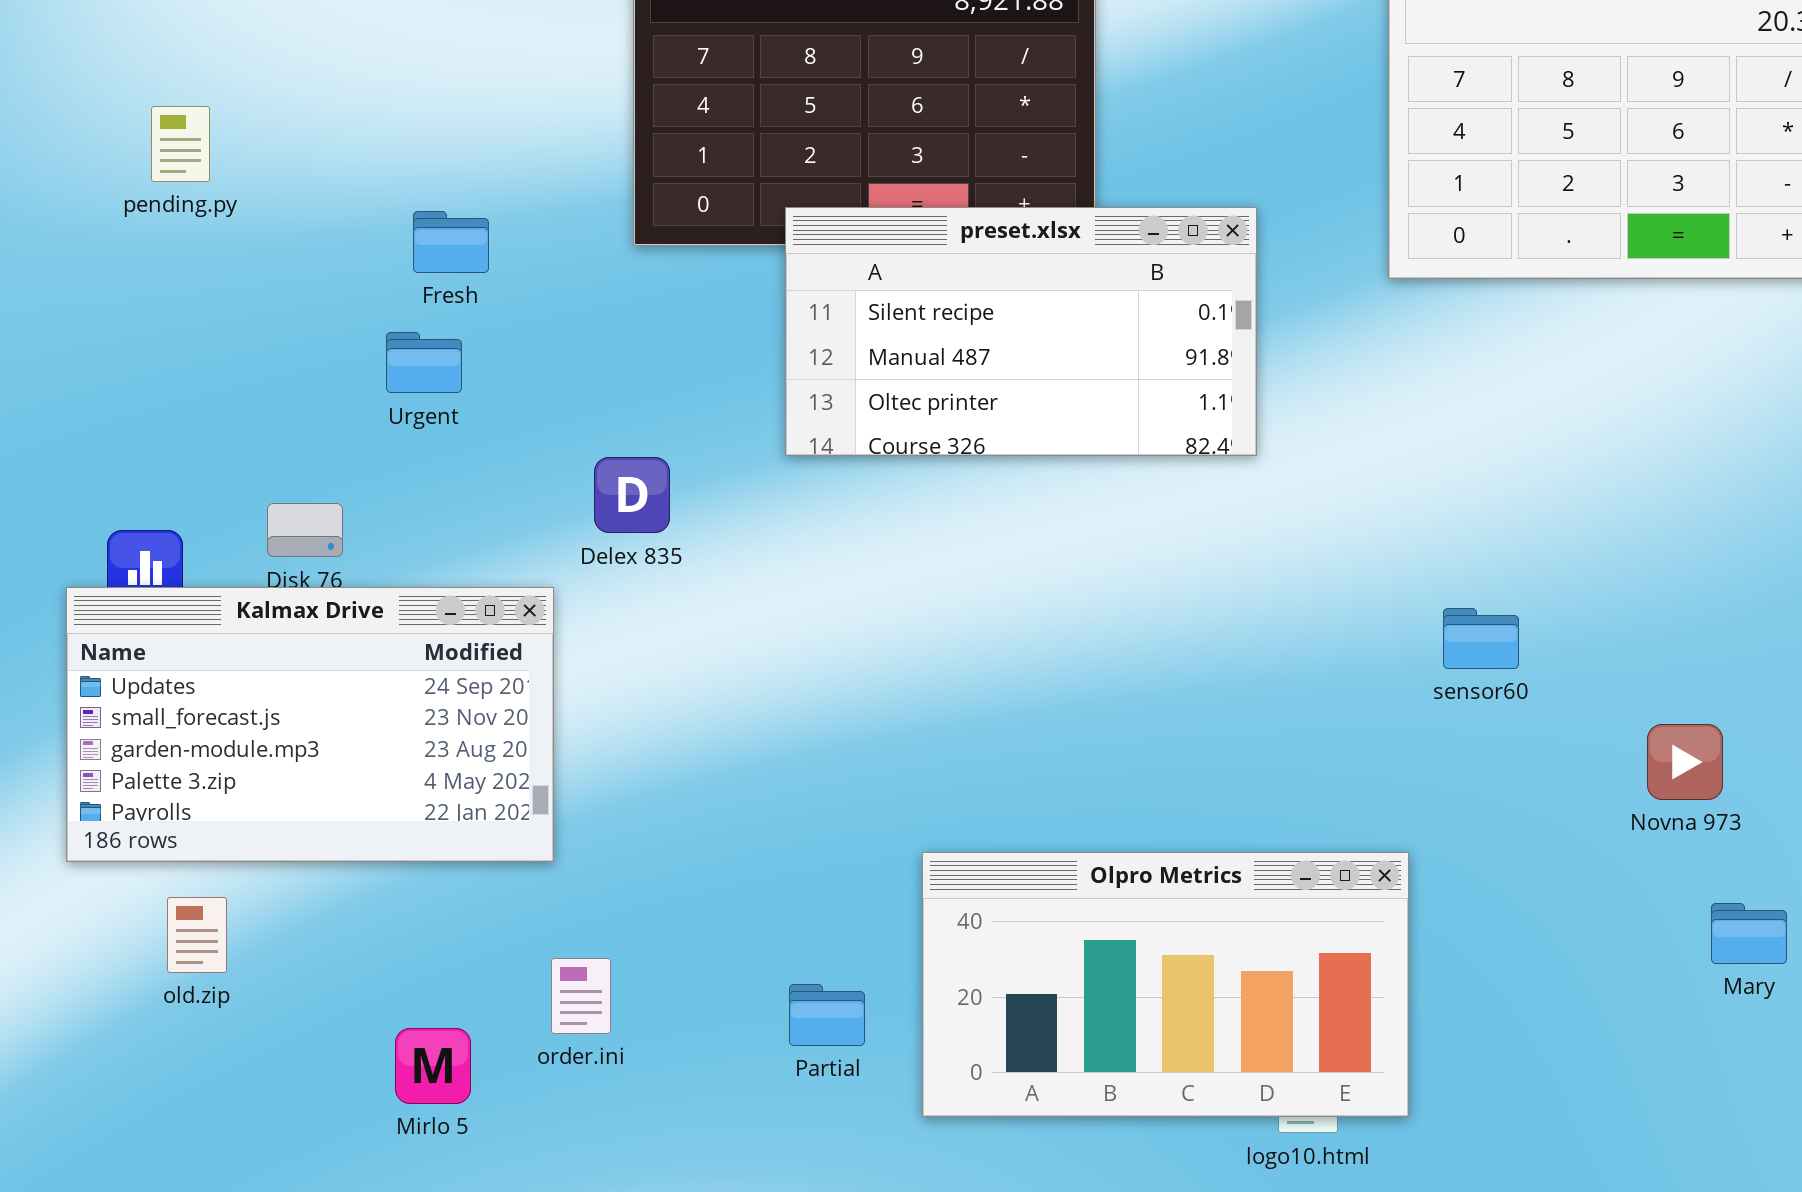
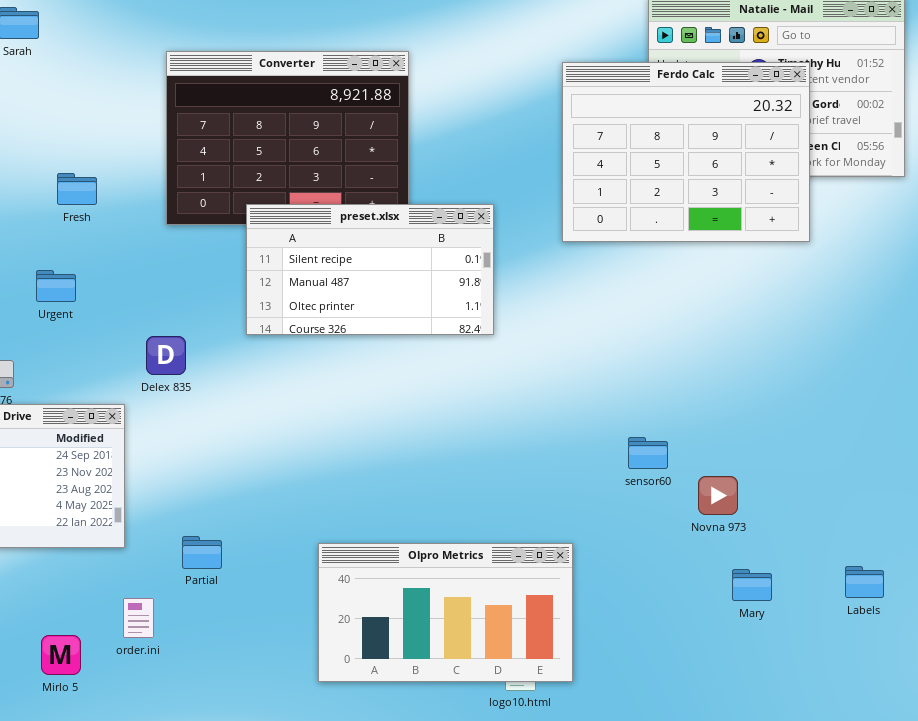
Fresh: [413,211,489,273] -> [57,173,97,205], moved
sensor60: [1443,608,1519,669] -> [628,437,668,469], moved
Partial: [789,984,865,1046] -> [182,536,222,569], moved

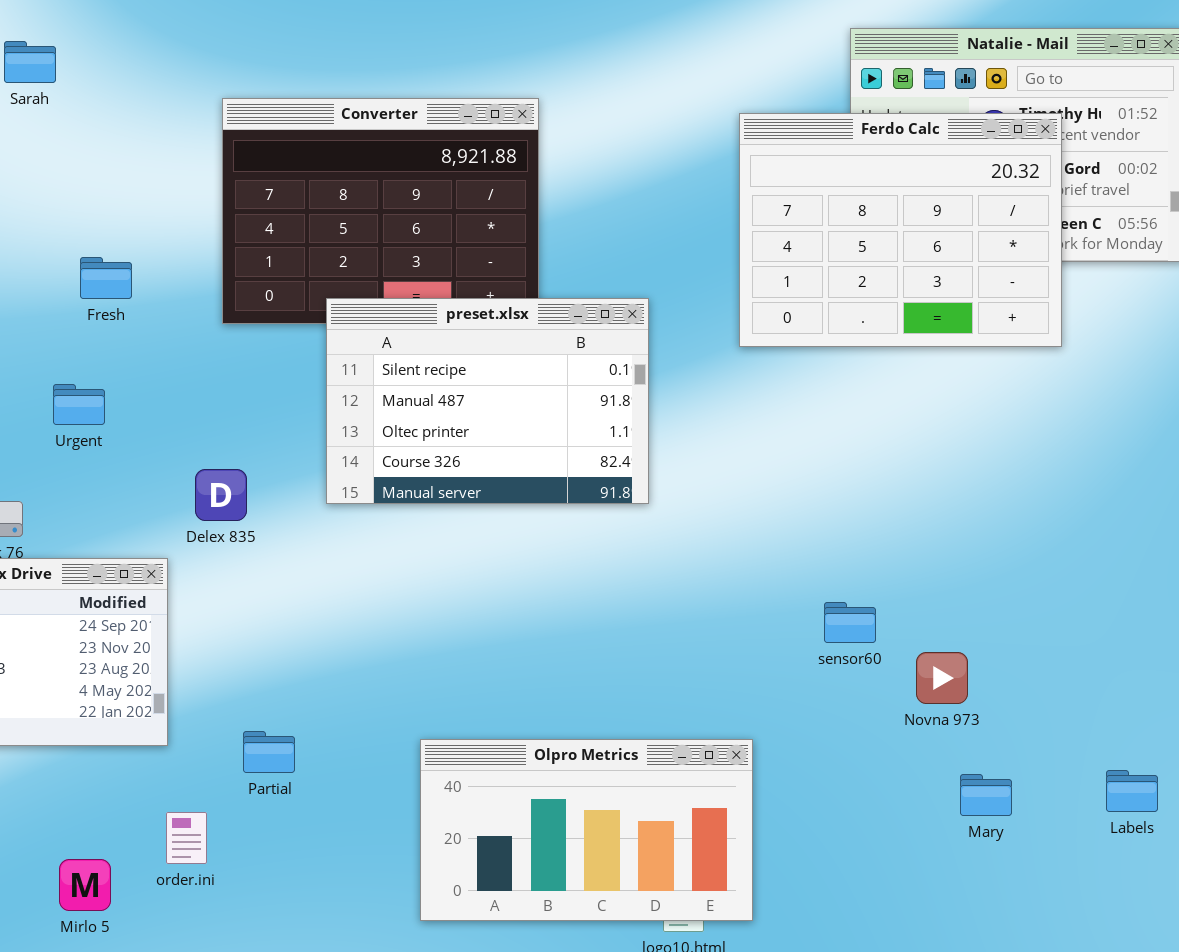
preset.xlsx: [246,204,494,335] -> [326,298,649,504], resized

